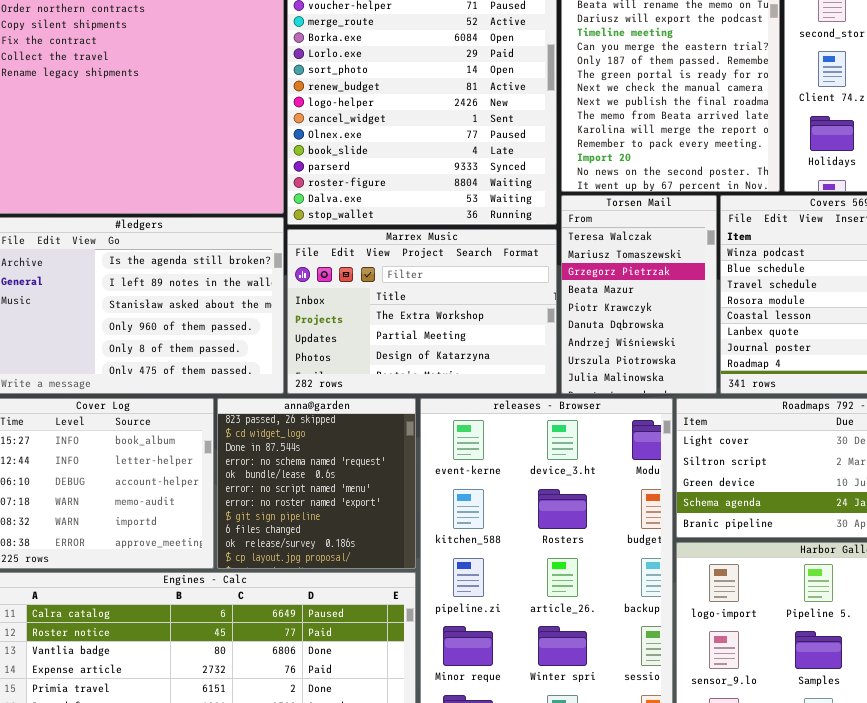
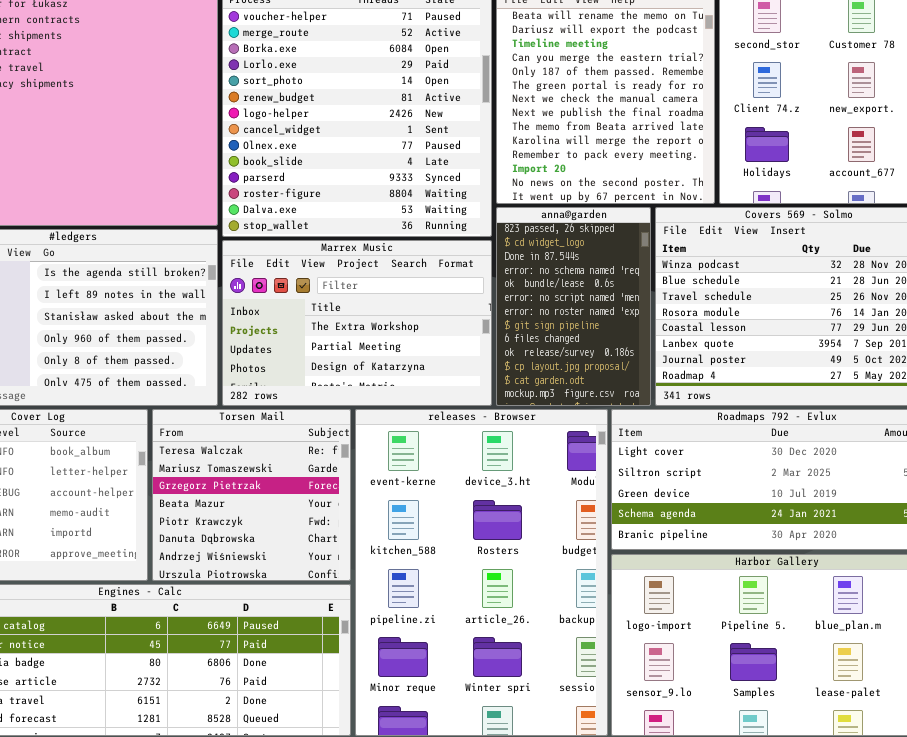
Torsen Mail: [561,195,717,394] -> [152,409,351,581], moved, resized
anna@garden: [217,398,416,569] -> [496,207,651,406], moved, resized

